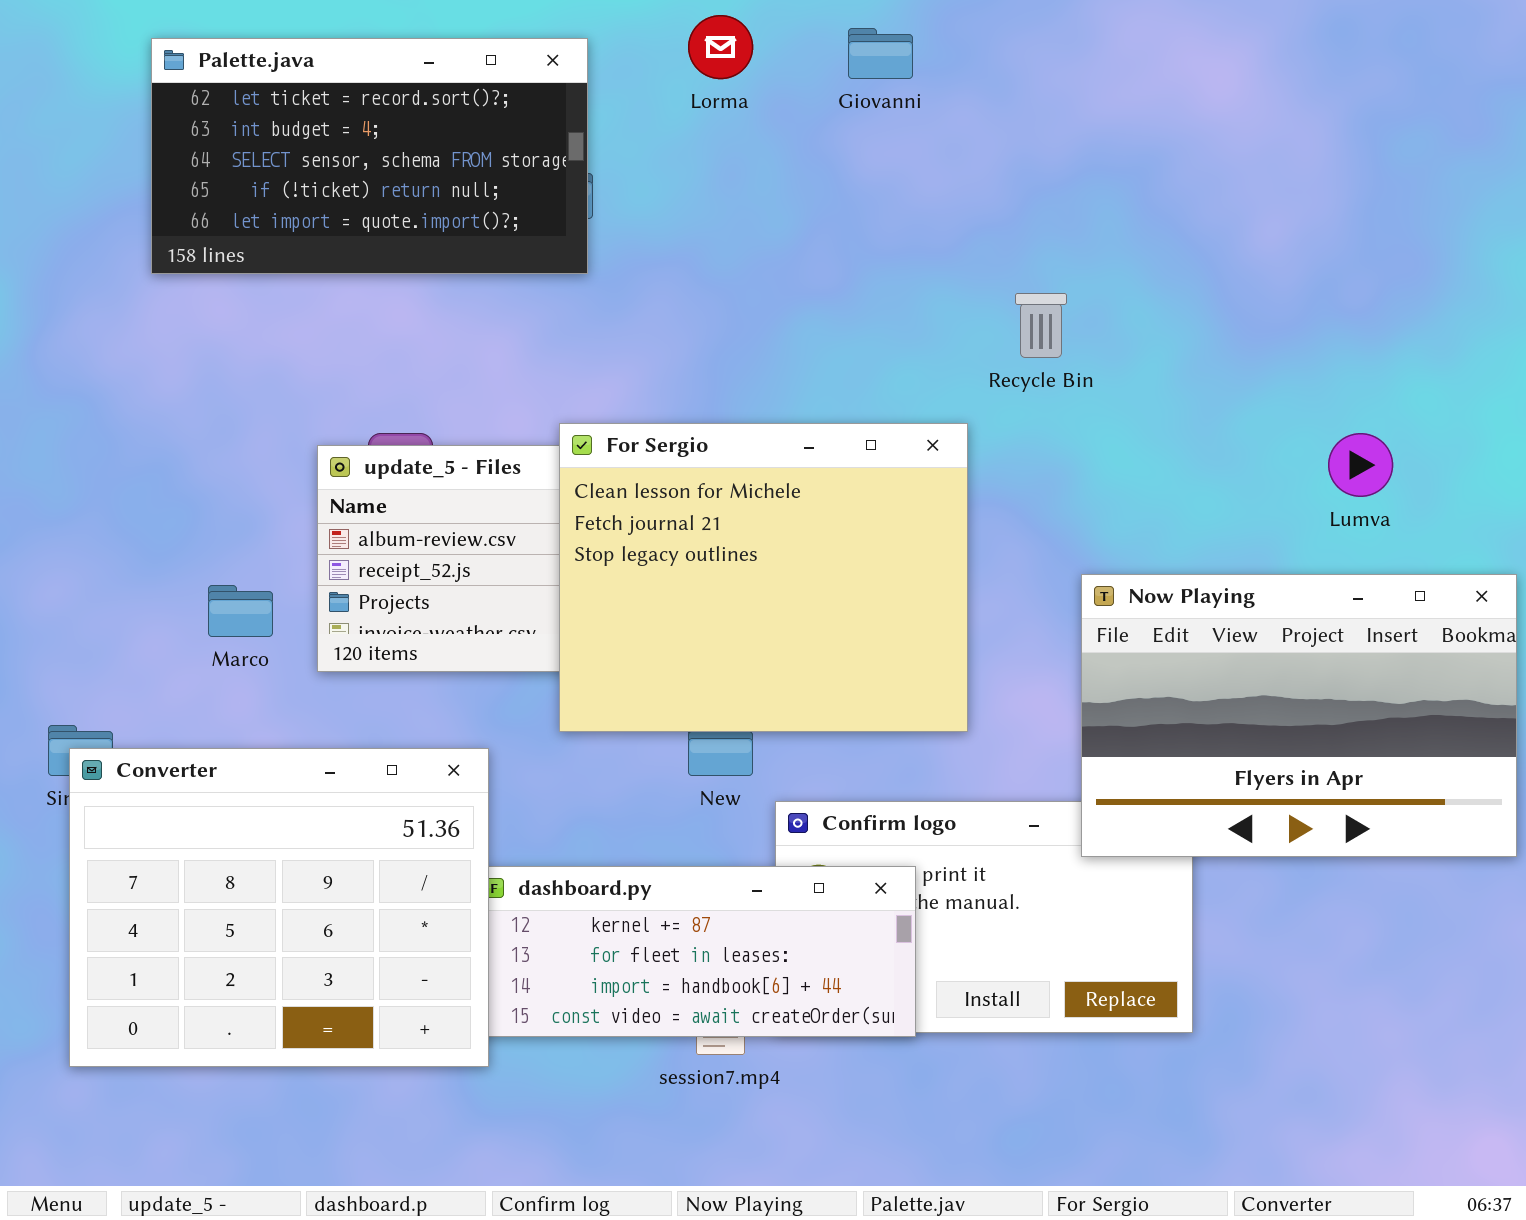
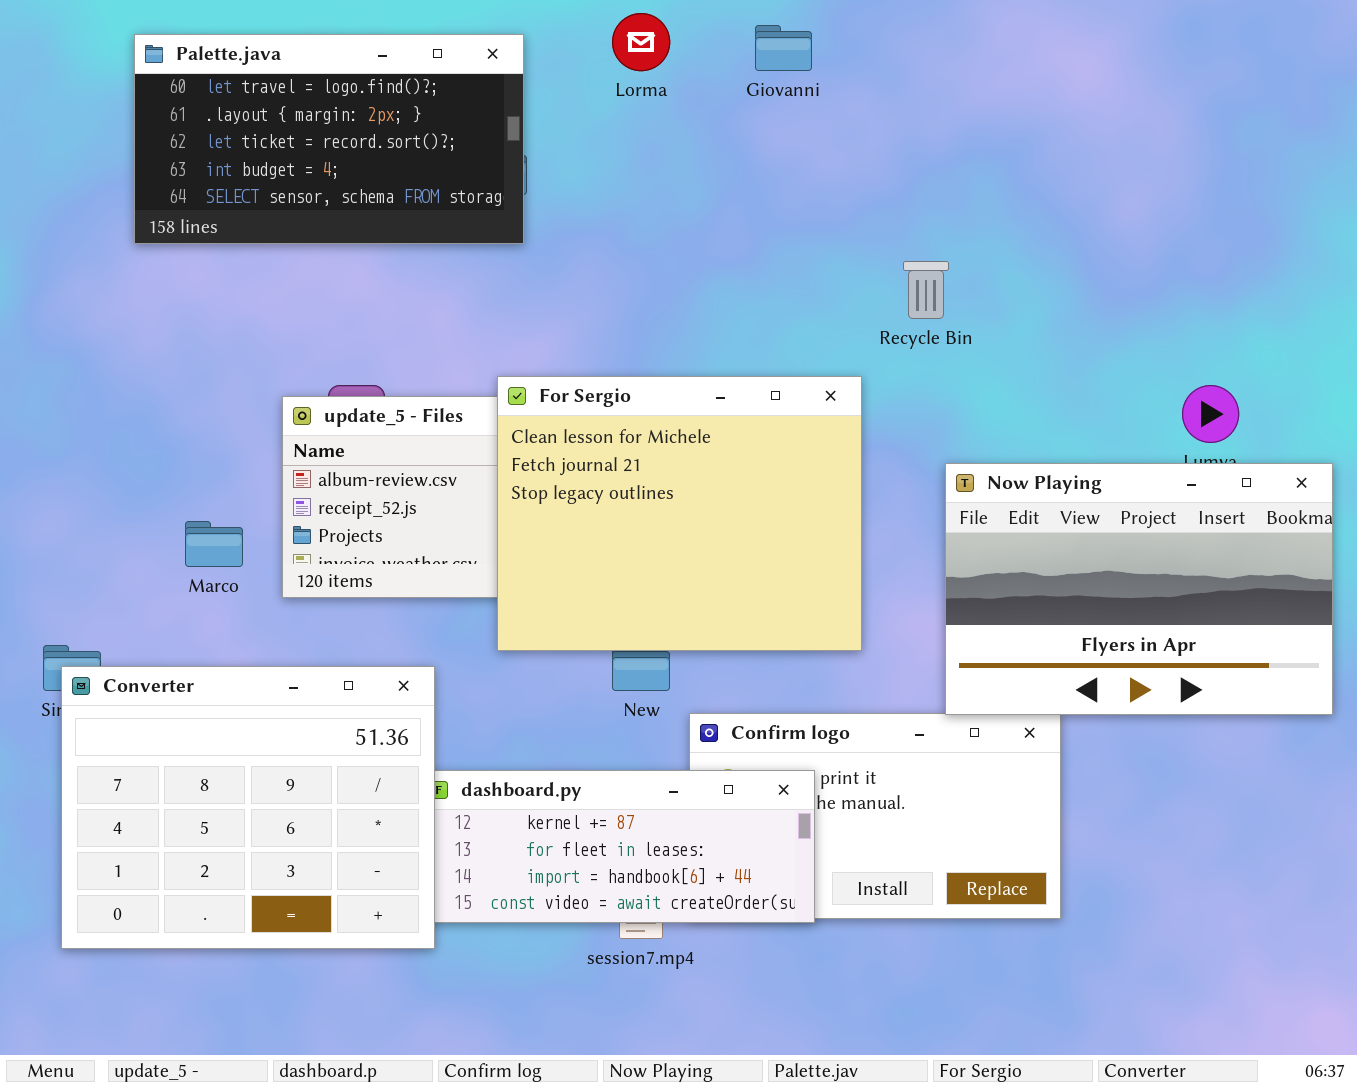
Palette.java: [151,38,588,274] -> [134,34,524,244], scrolled up 2 rows
Now Playing: [1081,574,1517,857] -> [945,463,1333,715], moved

